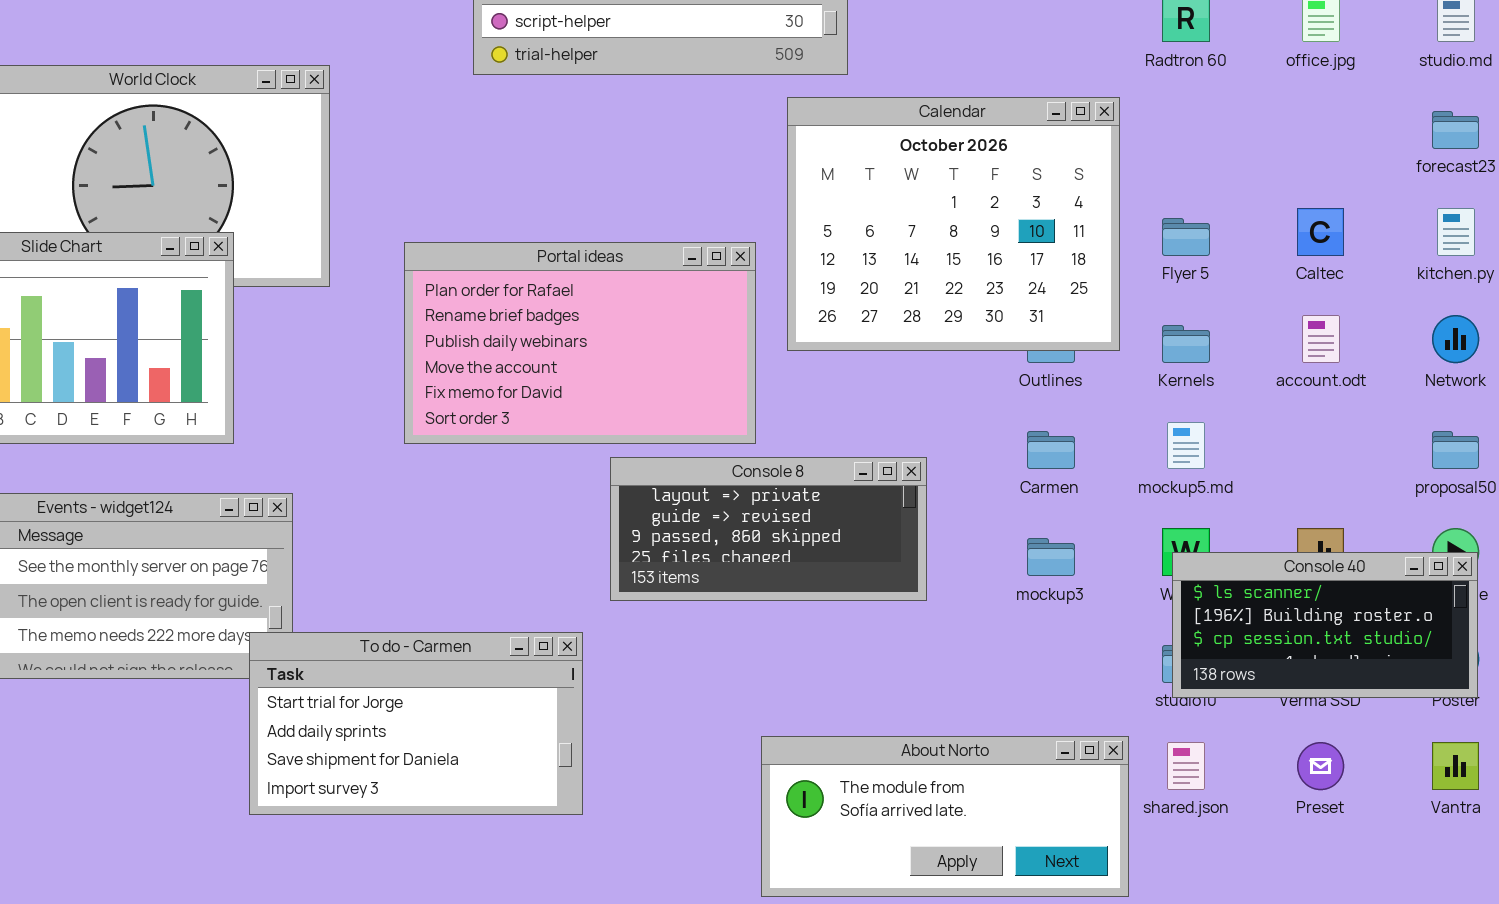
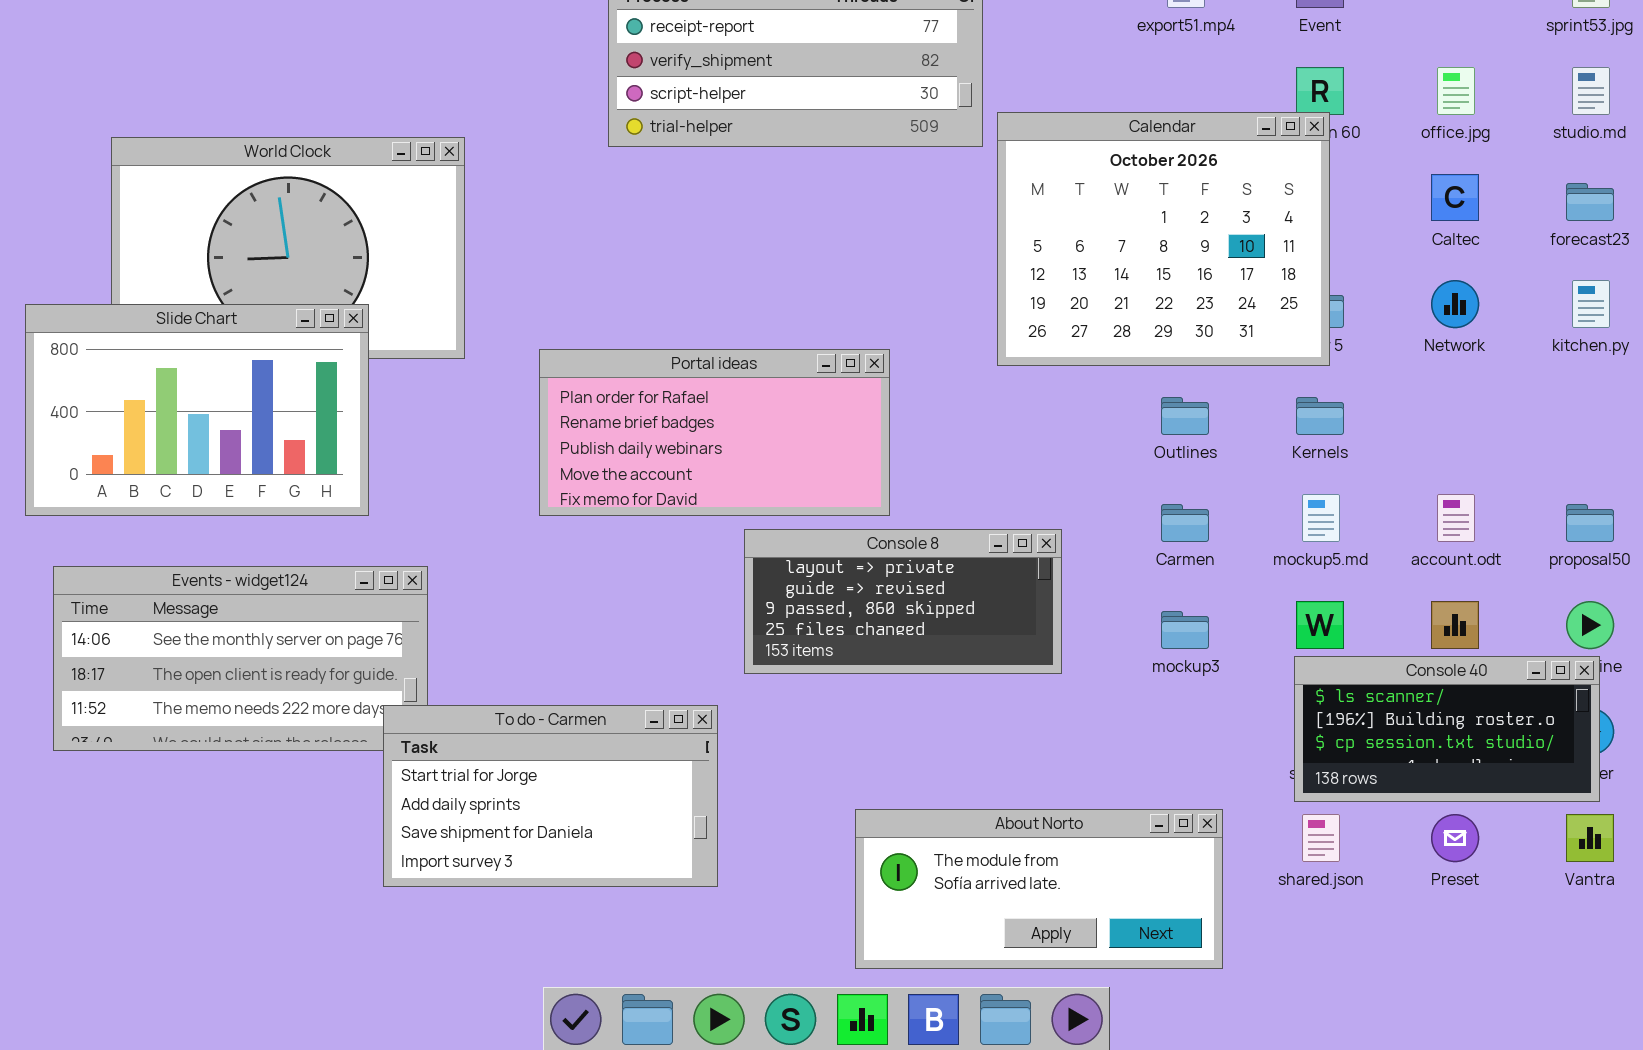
Calendar: [787,97,1120,351] -> [997,112,1330,366], moved
Caltec: [1297,208,1344,256] -> [1431,174,1479,221], moved
Portal ideas: [404,242,756,444] -> [539,349,890,516], resized
account.odt: [1302,315,1340,363] -> [1437,494,1475,542], moved
Network: [1432,315,1479,363] -> [1431,280,1479,328], moved
Console 40: [1172,552,1478,698] -> [1294,656,1600,802], moved
About Norto: [761,736,1129,897] -> [855,809,1223,969], moved

